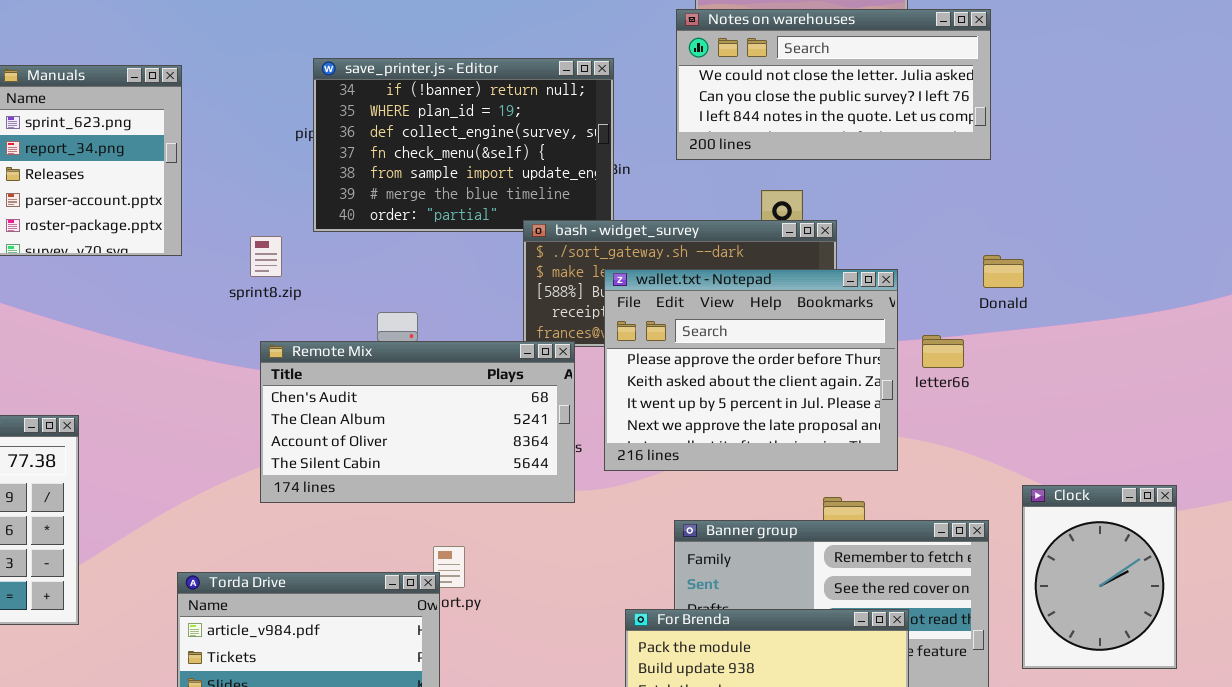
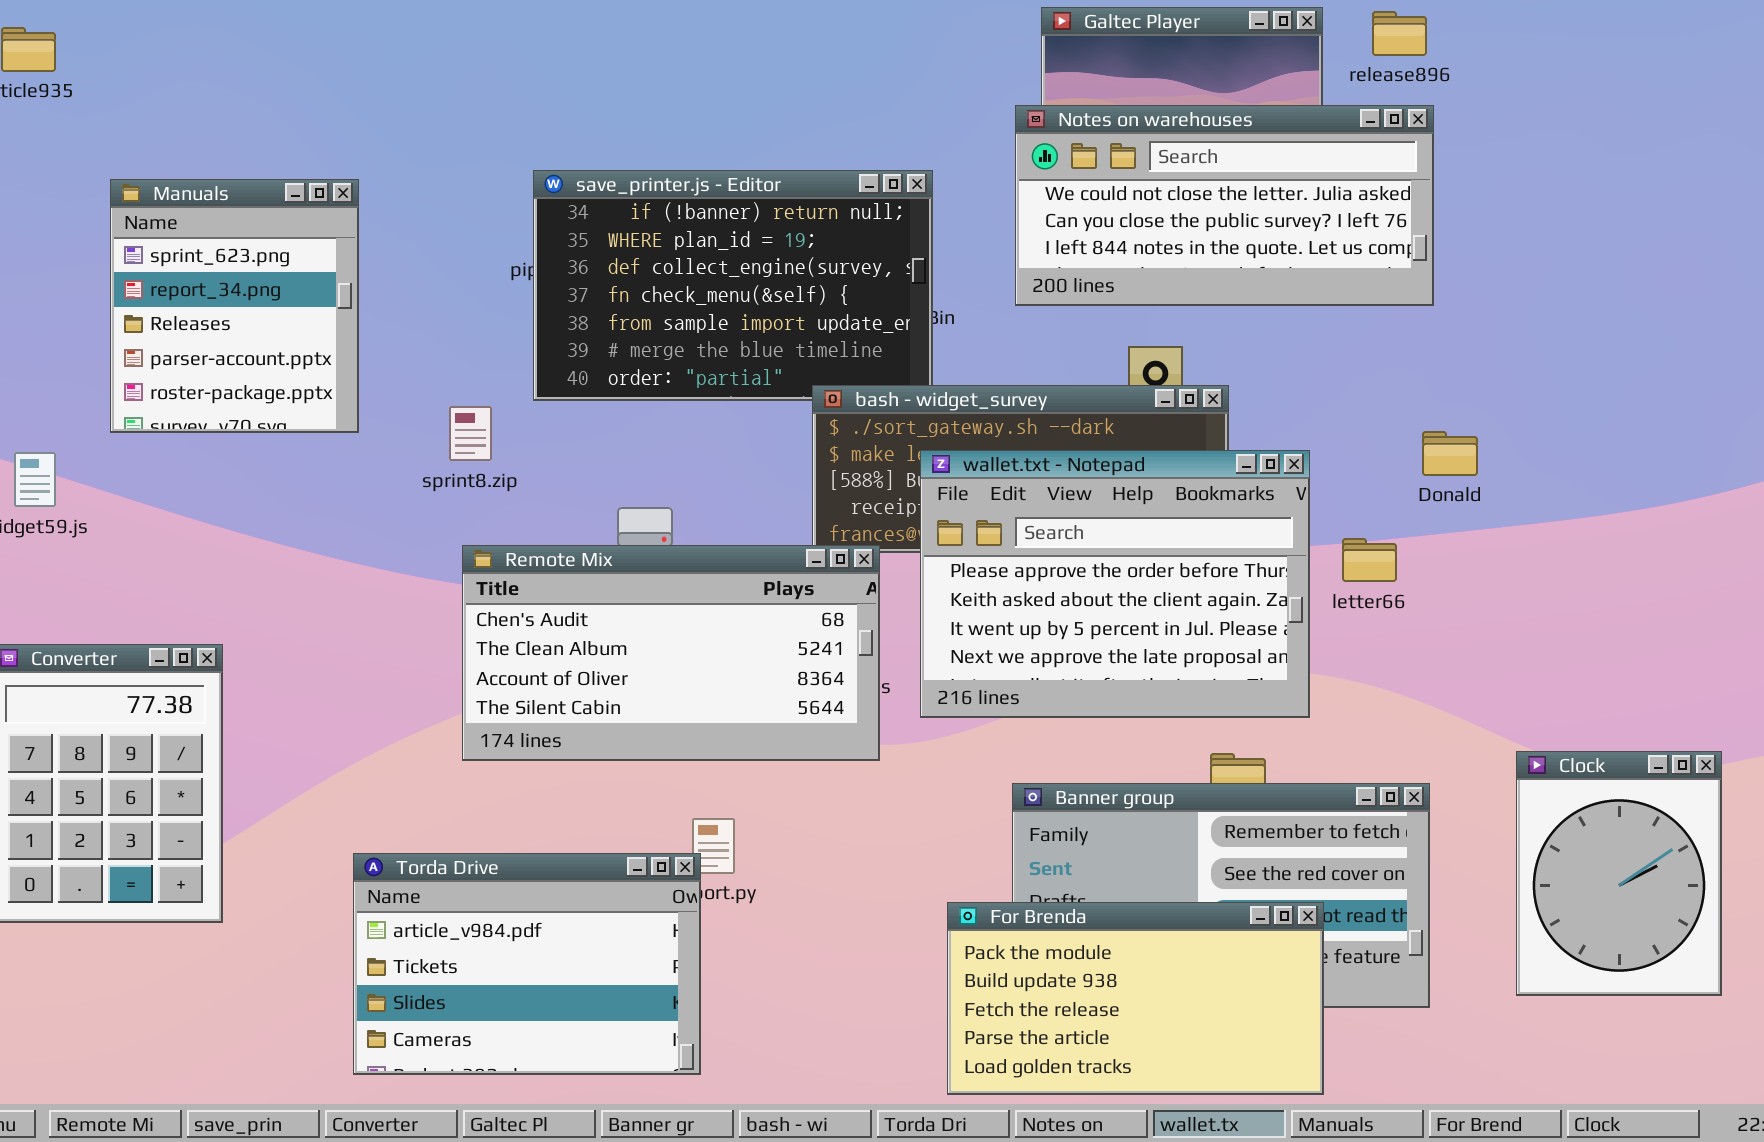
Clock: [1022,485,1177,669] -> [1516,751,1722,996], moved

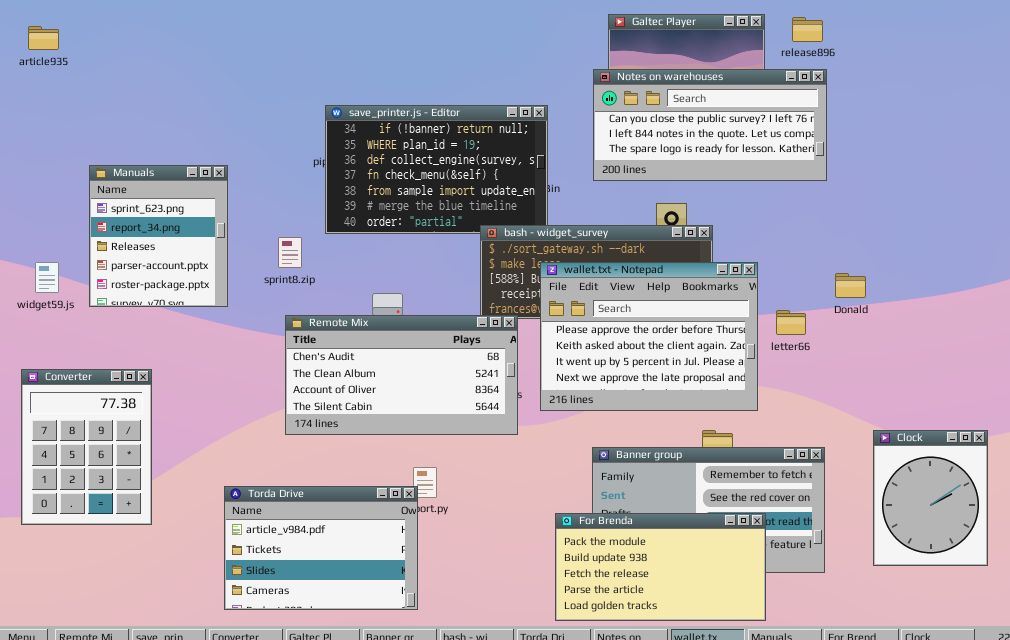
Notes on warehouses: [1015,105,1434,306] -> [593,69,827,181], scrolled down 1 row
Manuals: [110,179,359,433] -> [89,165,228,307], moved
Donald: [1422,431,1478,476] -> [835,273,866,298], moved

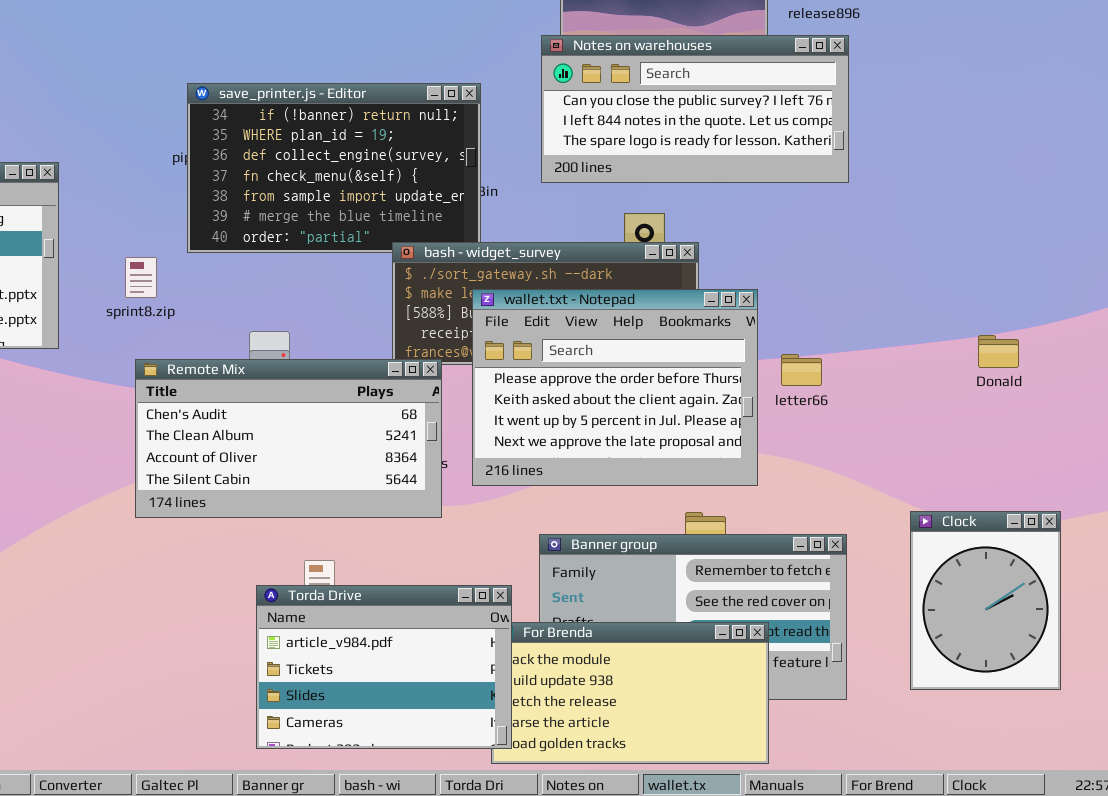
Donald: [835,273,866,298] -> [978,335,1019,368], moved
Torda Drive: [224,486,418,610] -> [256,585,512,749], moved

